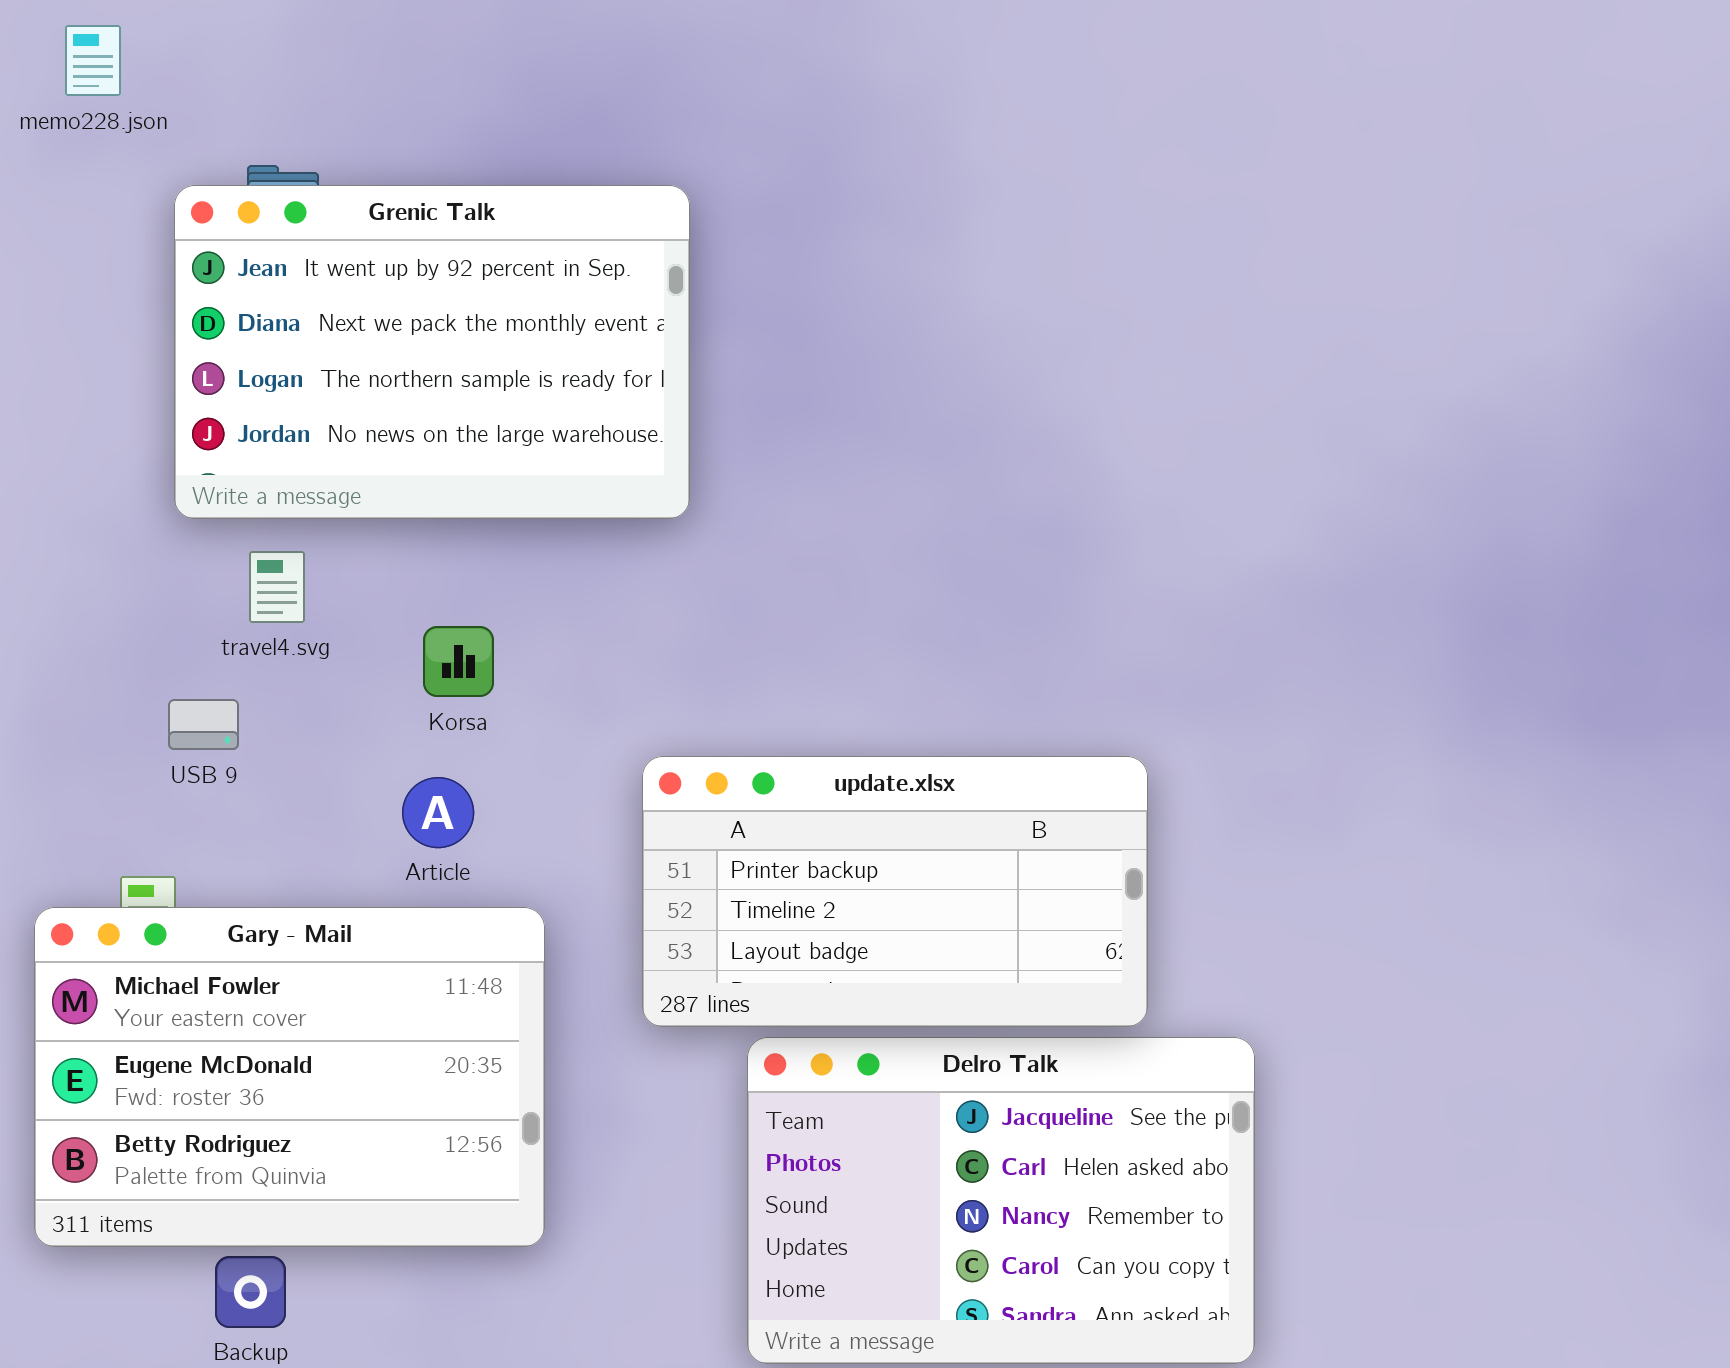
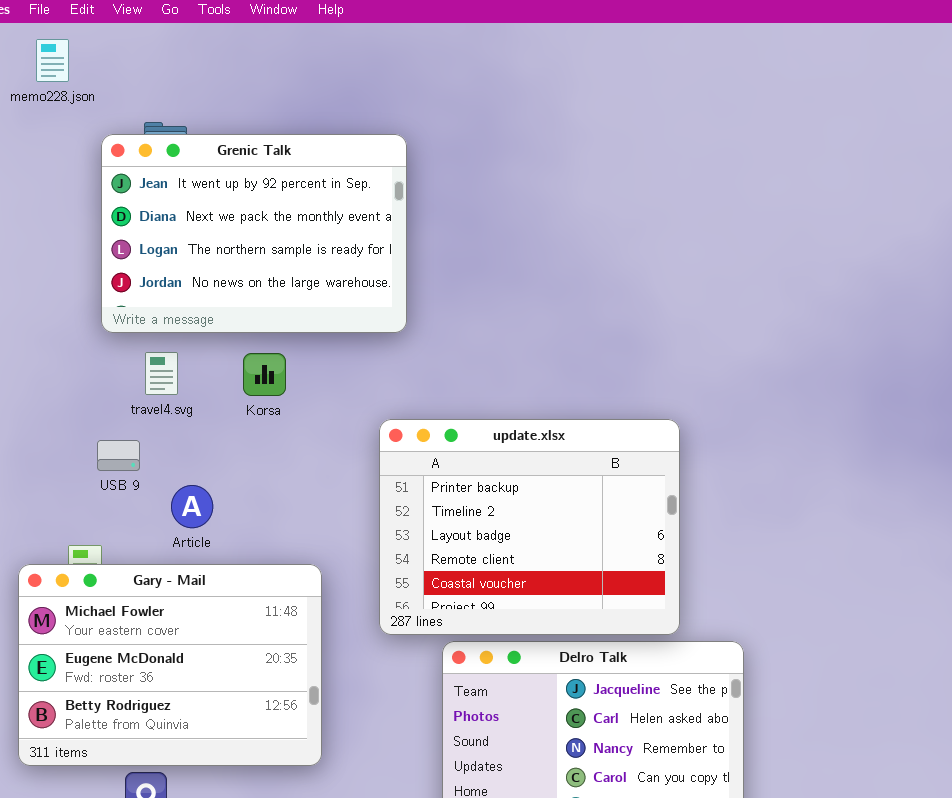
Korsa: [423,626,494,697] -> [243,353,286,396], moved
update.xlsx: [642,756,1148,1027] -> [379,419,680,635], resized
Article: [402,777,474,848] -> [171,485,213,528], moved

